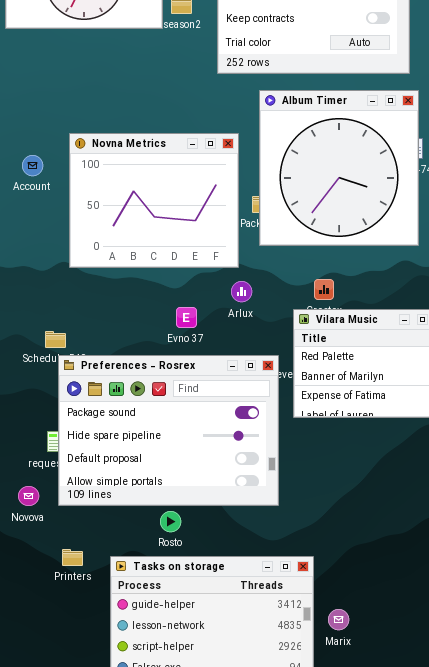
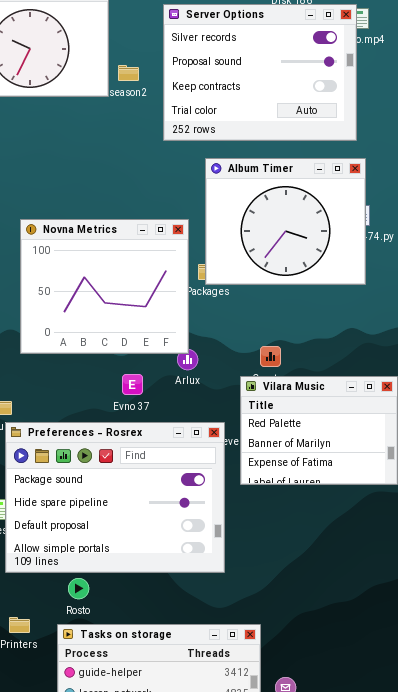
Album Timer: [259,90,419,246] -> [205,158,366,285], resized
Novna Metrics: [69,133,239,268] -> [20,219,189,354], moved
Rosto: [160,511,181,532] -> [68,578,89,599], moved

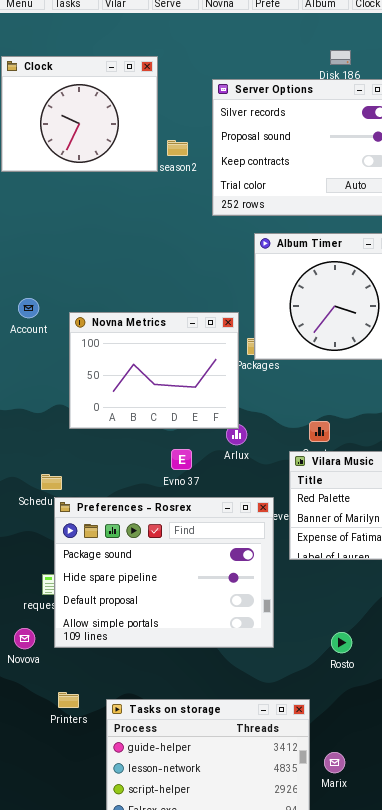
Novna Metrics: [20,219,189,354] -> [69,312,239,429], resized
Rosto: [68,578,89,599] -> [331,632,352,653], moved

